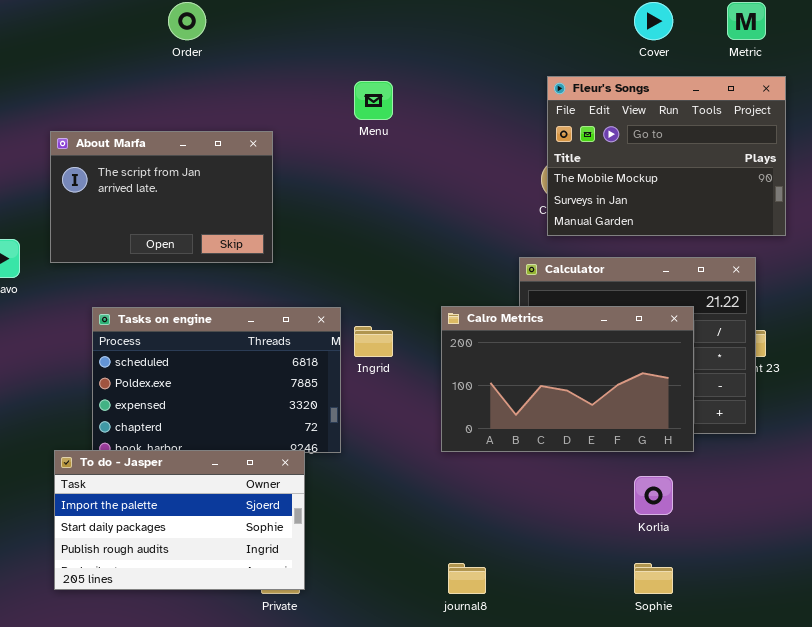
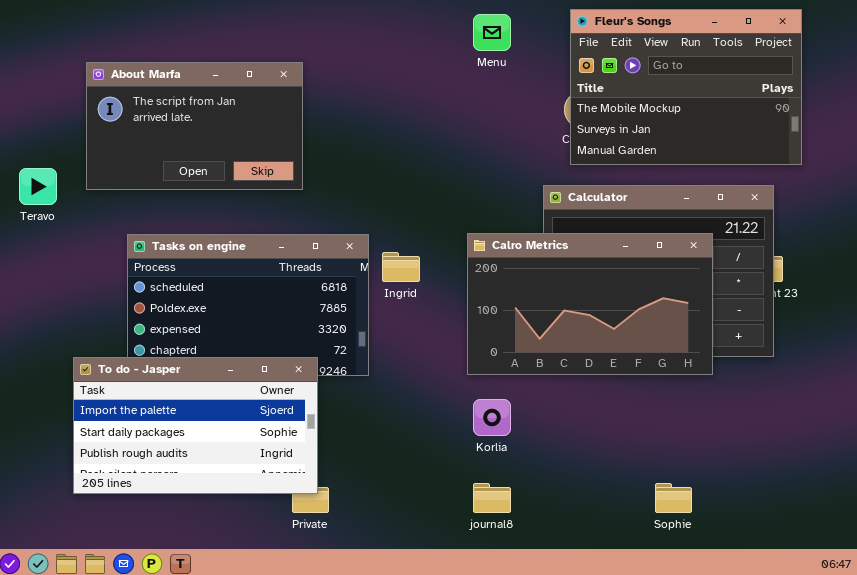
Menu: [354,81,393,120] -> [473,14,511,51], moved
To do - Jasper: [54,450,305,590] -> [73,357,318,494], moved
Korlia: [634,476,673,515] -> [473,399,511,436], moved

